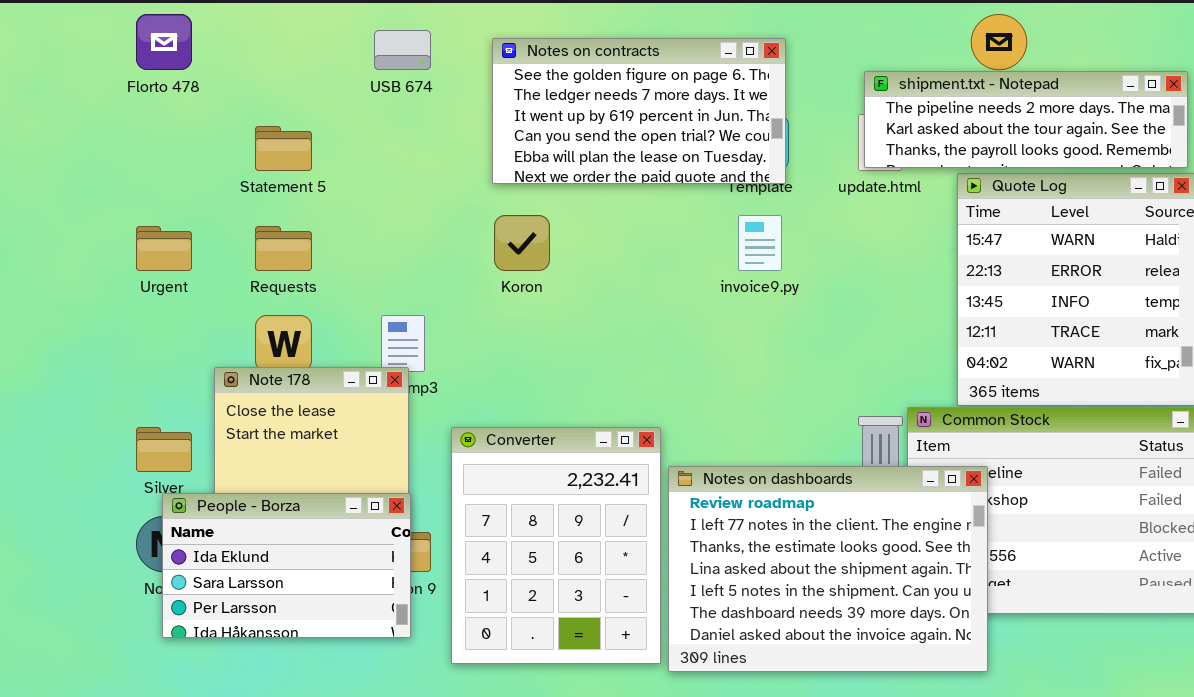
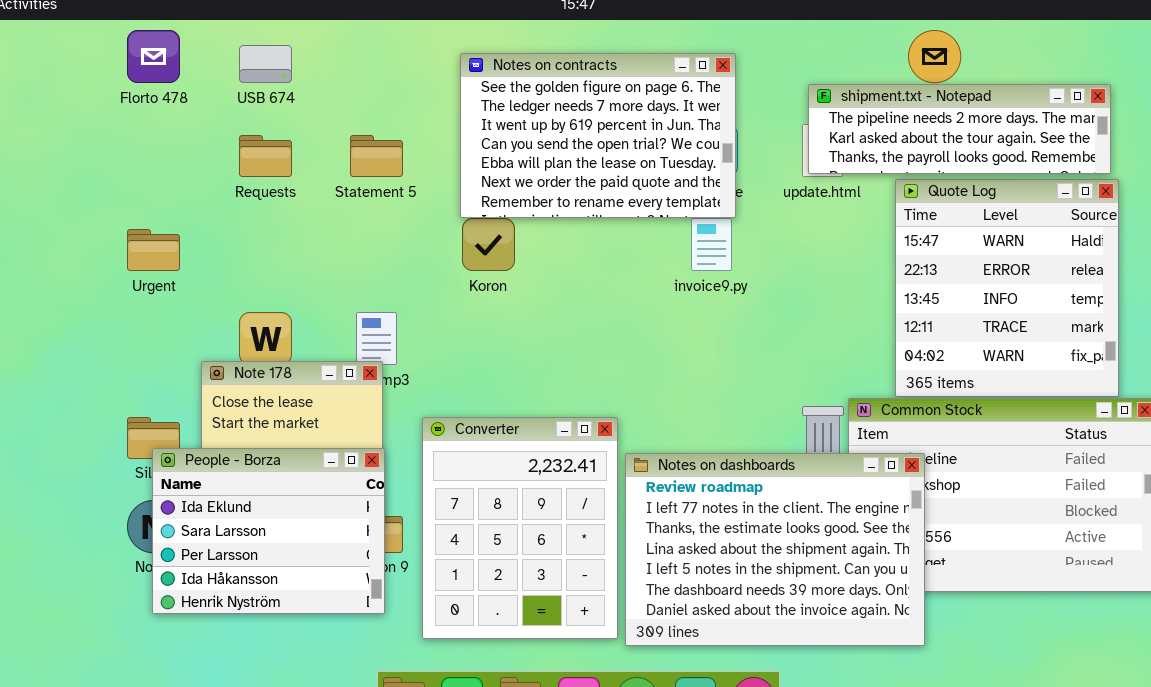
USB 674: [374,30,431,70] -> [239,45,292,83], moved
Notes on contracts: [492,38,786,184] -> [460,53,736,218], resized
Statement 5: [255,126,312,171] -> [350,135,403,177], moved
Requests: [255,226,312,271] -> [239,135,292,177], moved
People - Borza: [162,493,411,638] -> [152,448,385,614], resized

